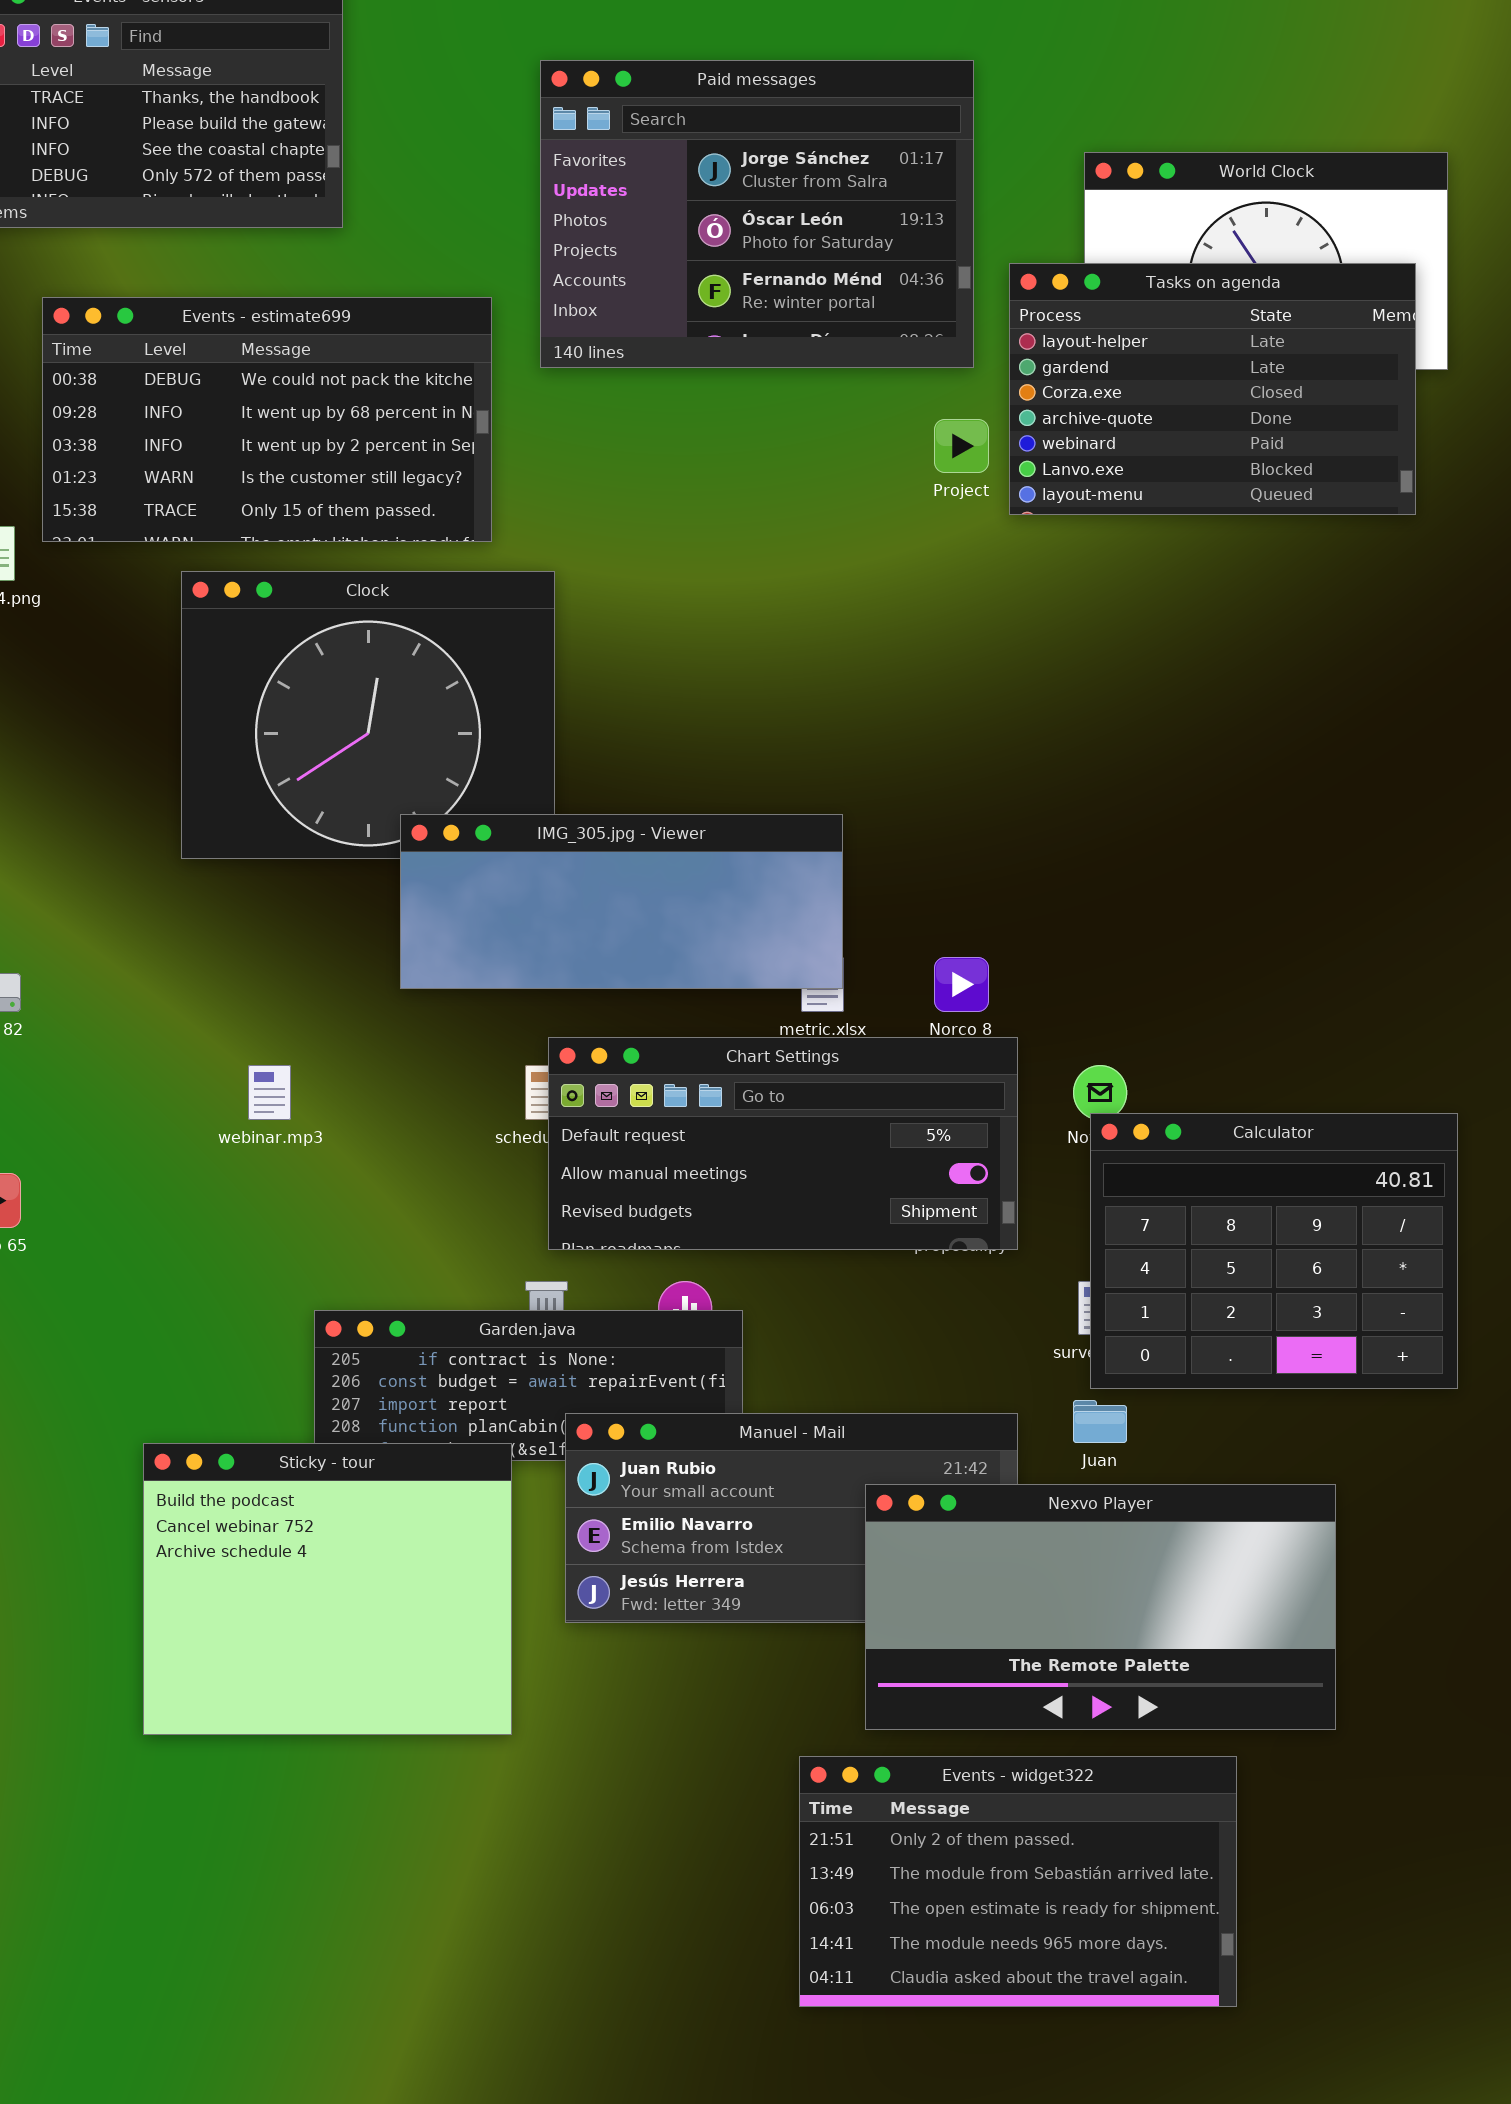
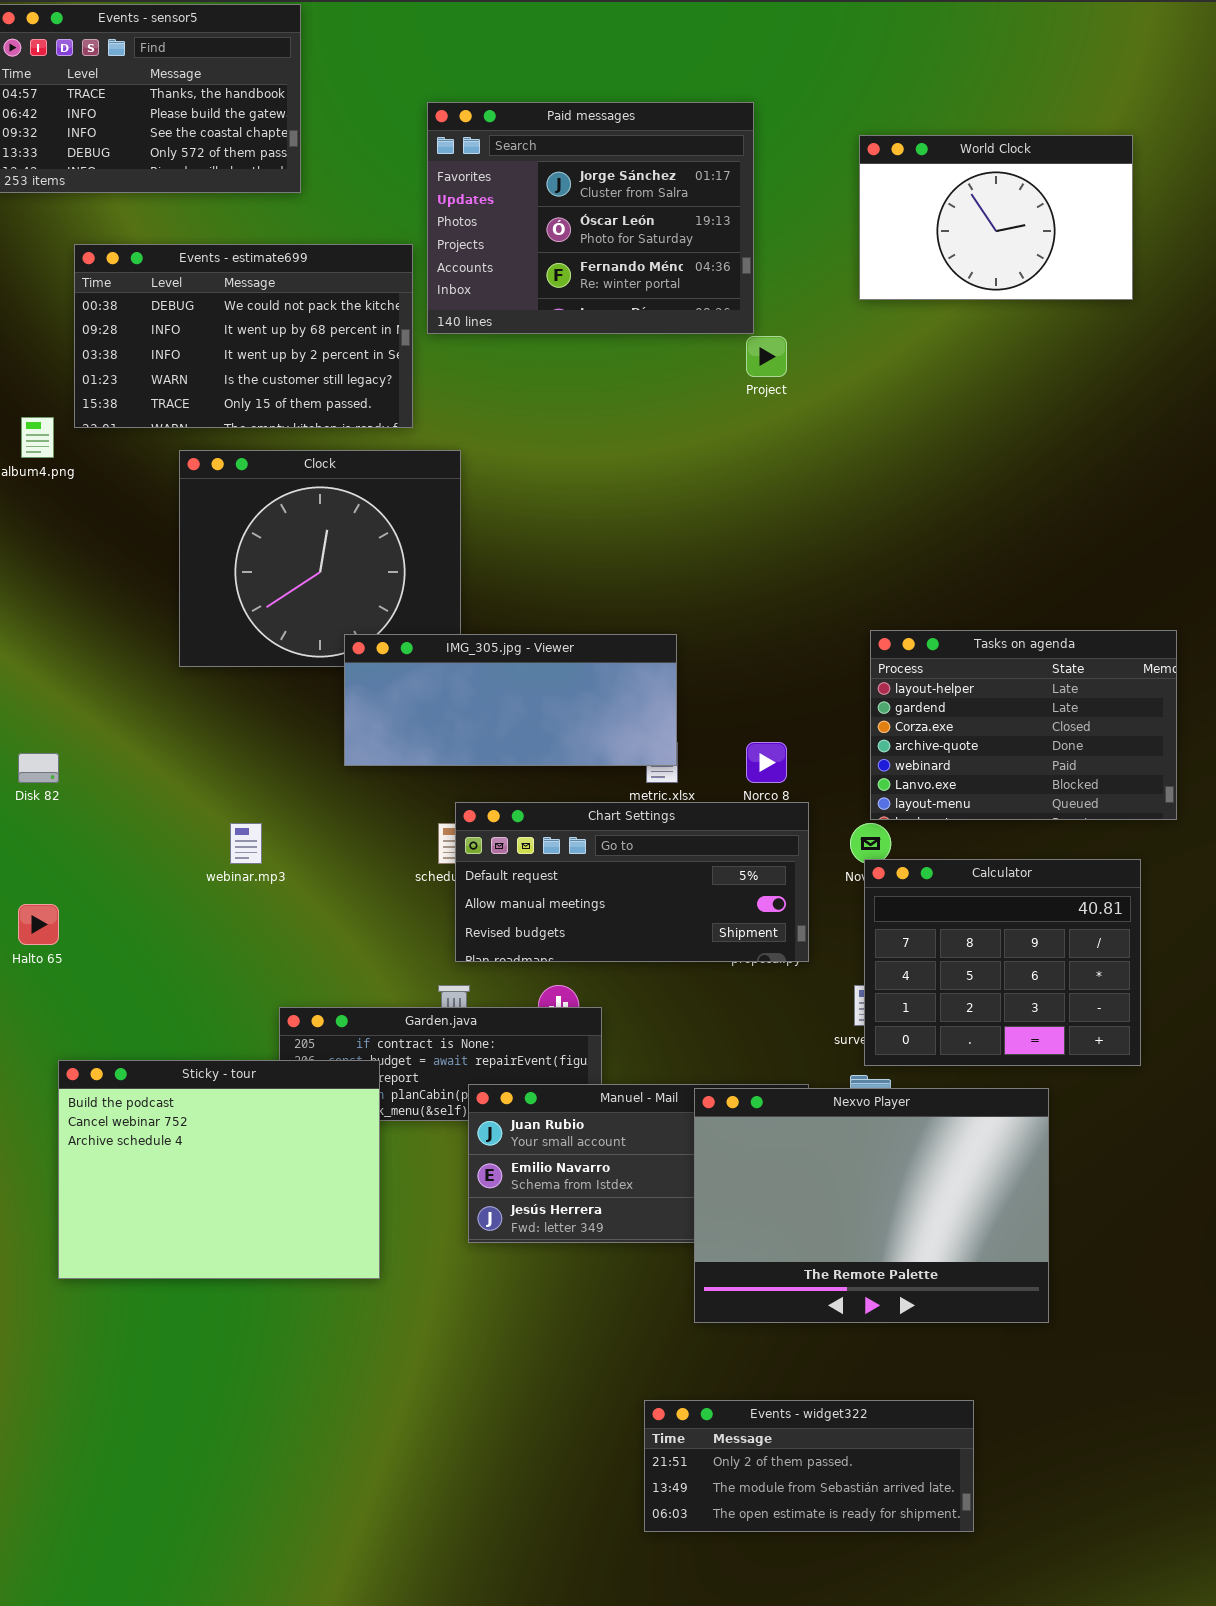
Paid messages: [540,60,974,368] -> [427,102,754,334], moved
Tasks on agenda: [1009,263,1416,515] -> [870,630,1177,820], moved
Sticky - tour: [143,1443,512,1735] -> [58,1060,380,1279], moved, resized
Nexvo Player: [865,1484,1336,1730] -> [694,1088,1049,1323], resized
Events - widget322: [799,1756,1237,2007] -> [644,1400,974,1532], resized

